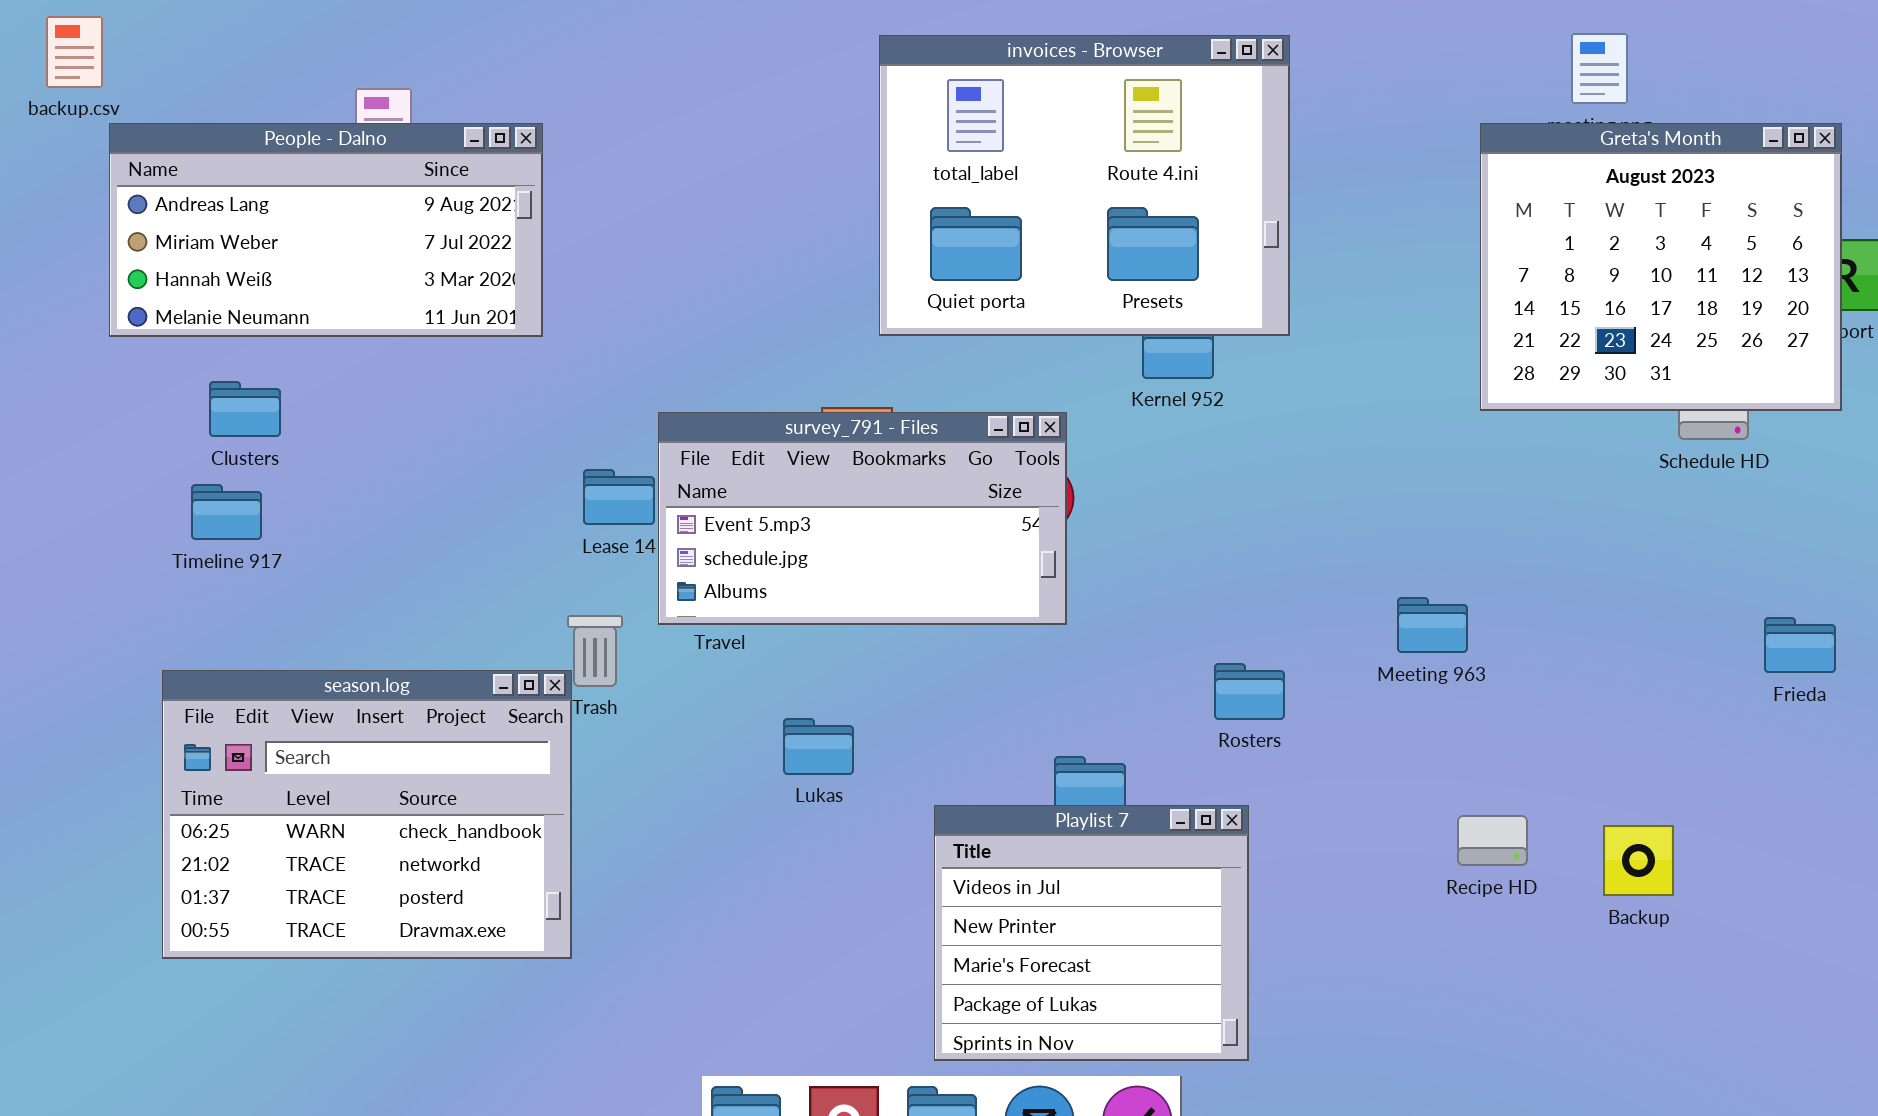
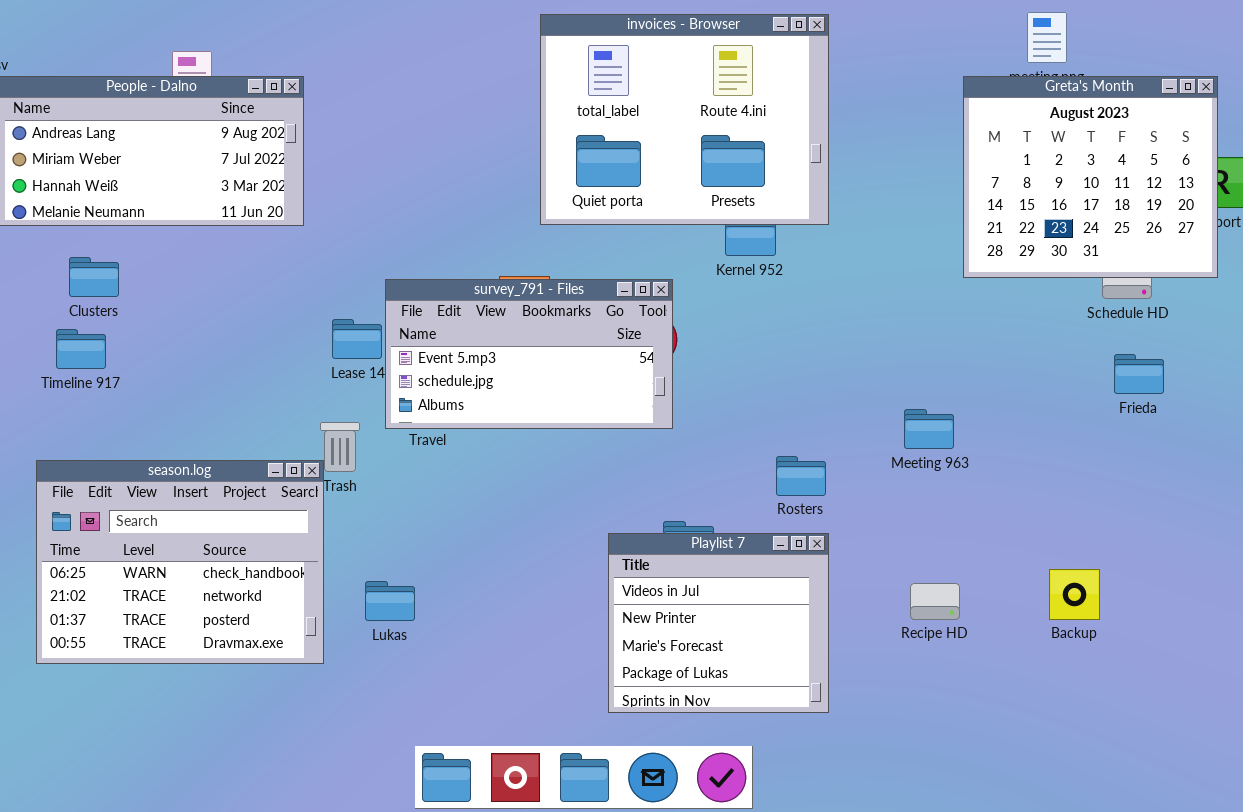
Frieda: [1764,617,1836,673] -> [1114,354,1164,394], moved
Lukas: [783,718,854,775] -> [365,581,415,621], moved
Playlist 7: [934,805,1249,1061] -> [608,533,829,713], moved
Recipe HD: [1457,815,1528,866] -> [910,583,960,620], moved

